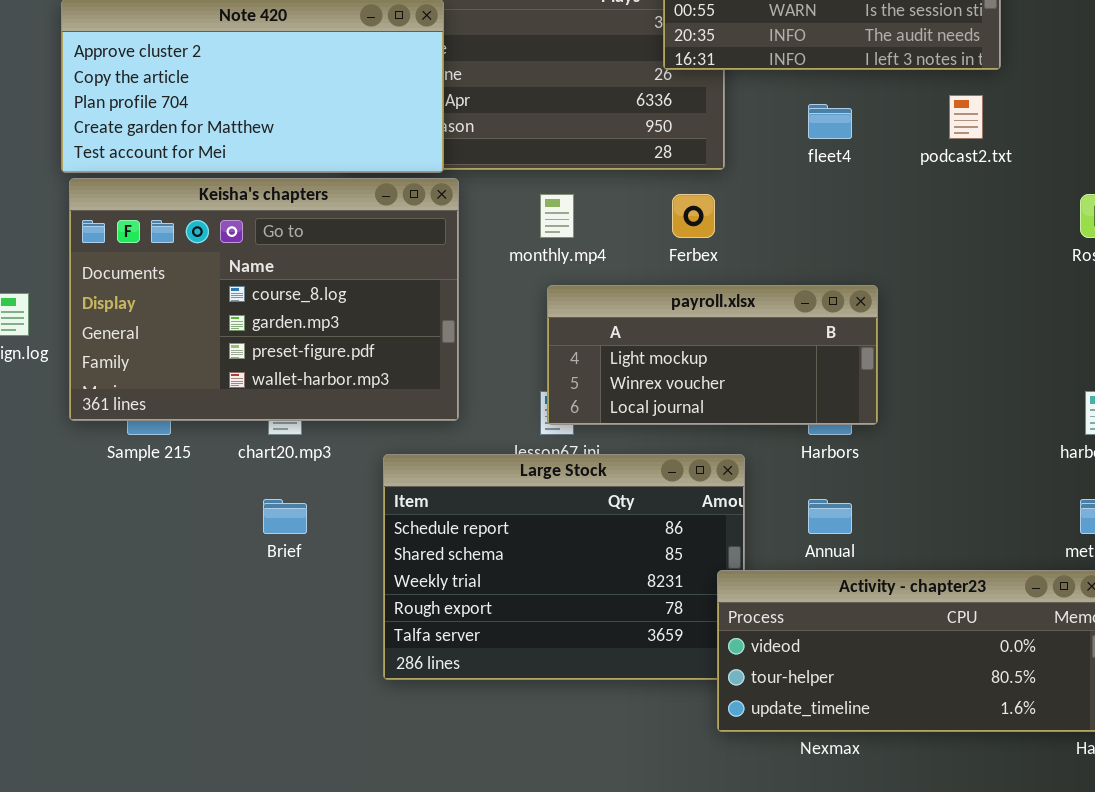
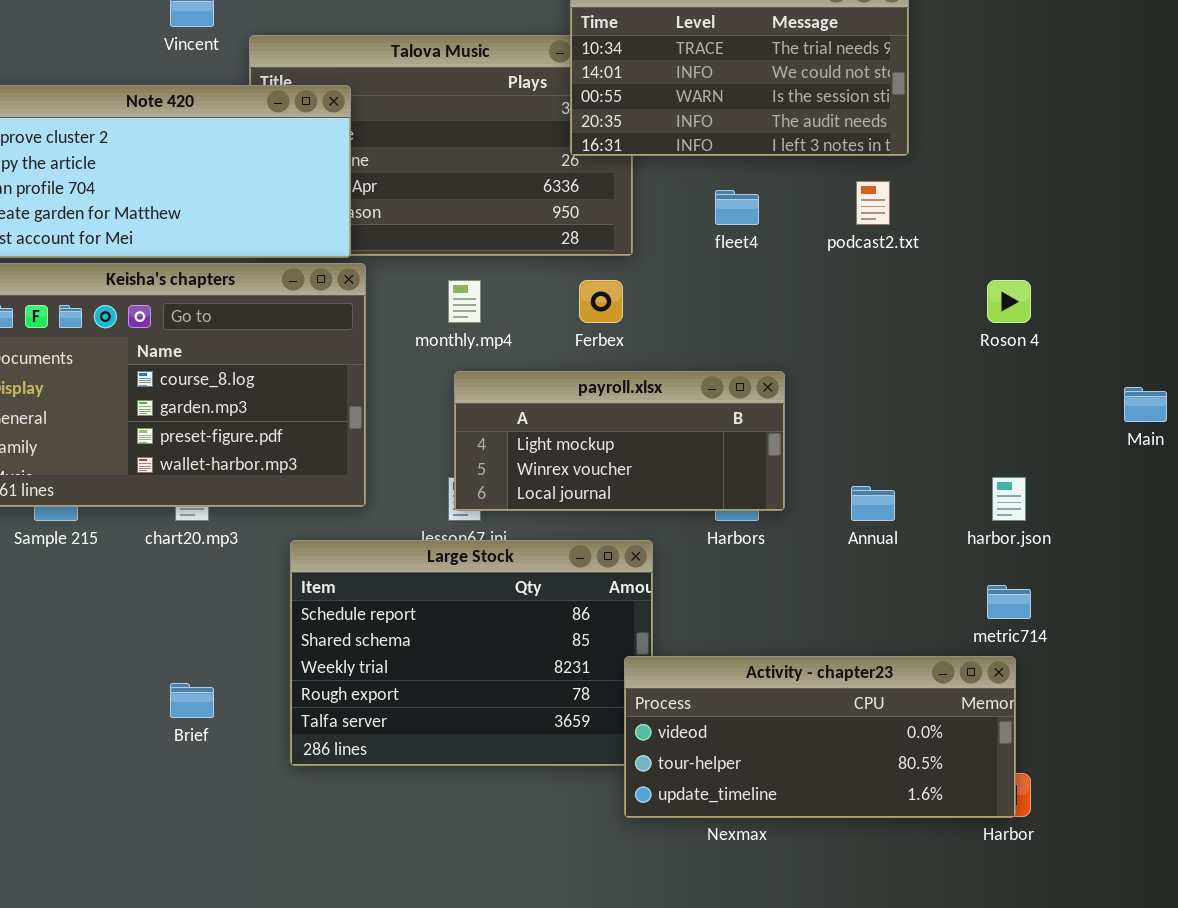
Brief: [263,499,307,534] -> [170,683,214,718], moved
Annual: [808,499,852,534] -> [851,486,895,521], moved

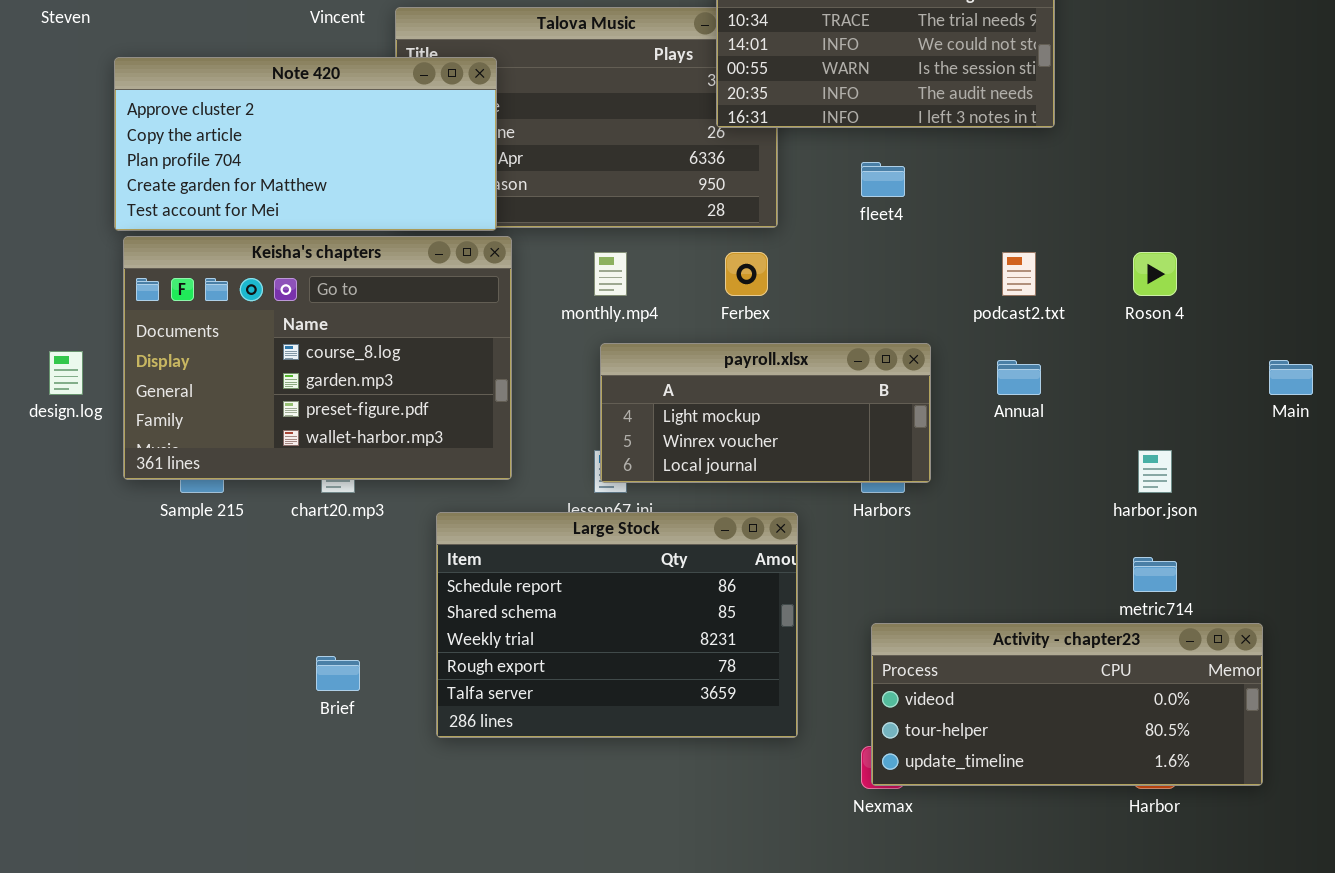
podcast2.txt: [856,181,890,225] -> [1002,252,1036,296], moved
Annual: [851,486,895,521] -> [997,360,1041,395], moved
Activity - chapter23: [624,656,1016,818] -> [871,623,1263,786], moved

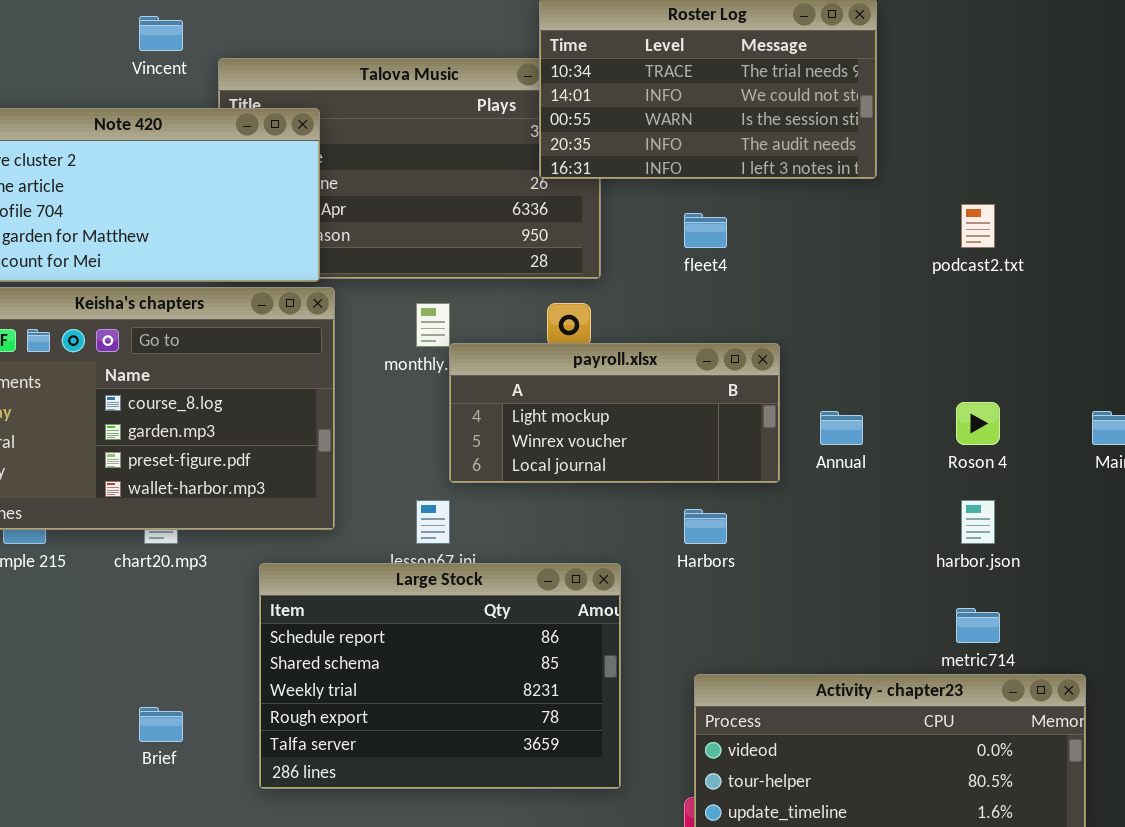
podcast2.txt: [1002,252,1036,296] -> [961,204,995,248], moved
Roson 4: [1133,252,1177,296] -> [956,402,1000,445], moved
payroll.xlsx: [600,343,931,483] -> [449,343,780,483], moved

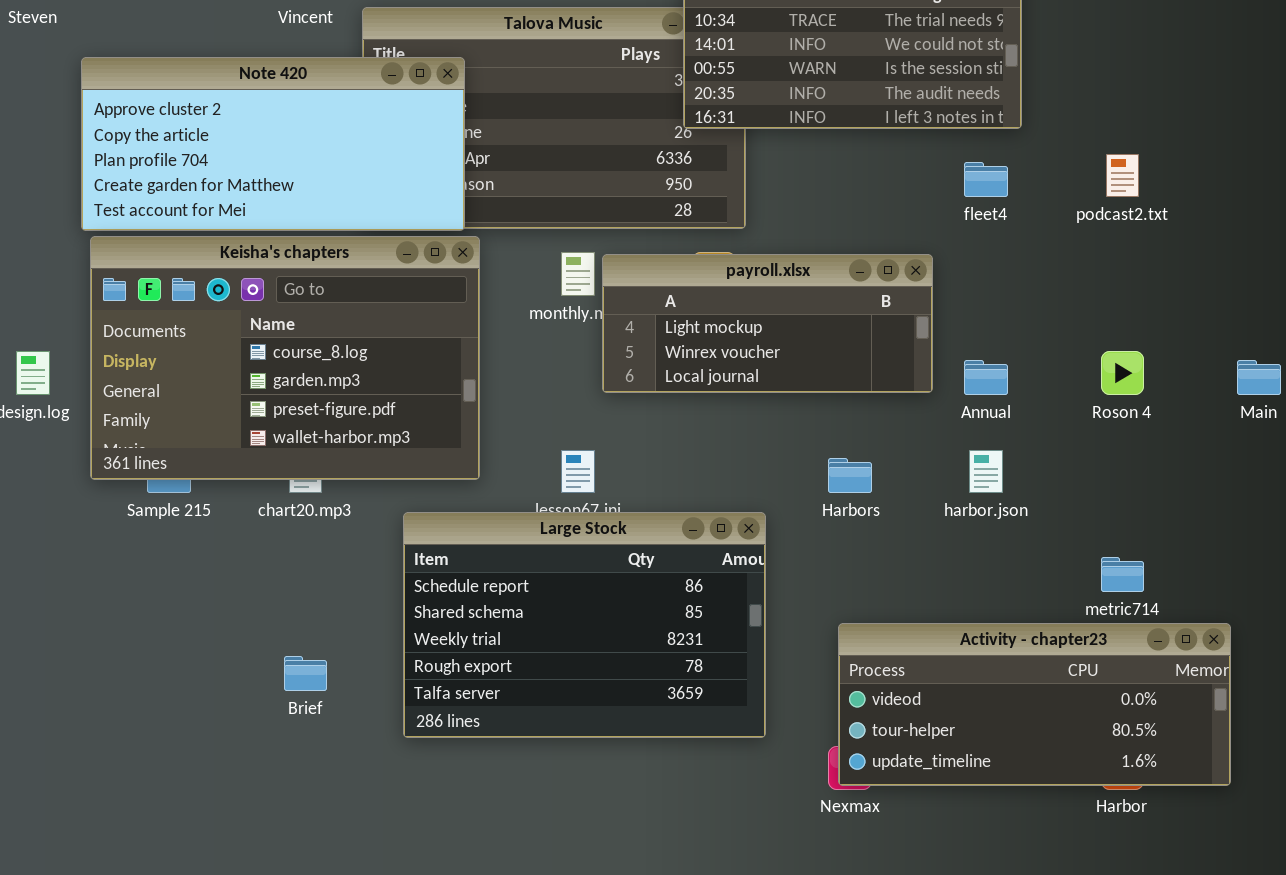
fleet4: [684,213,727,248] -> [964,162,1008,197], moved
payroll.xlsx: [449,343,780,483] -> [602,254,933,393], moved
harbor.json: [961,500,995,544] -> [969,450,1003,493], moved

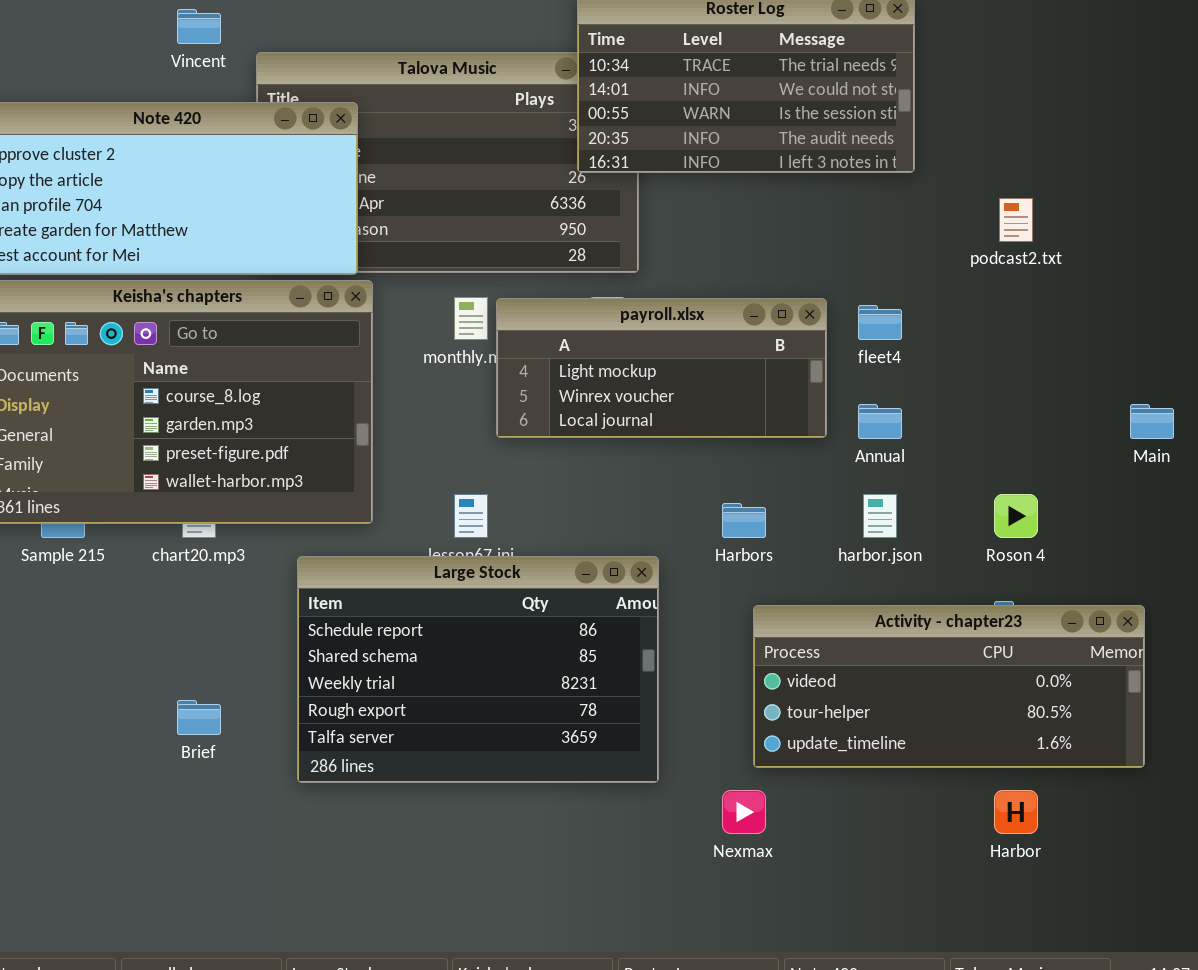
fleet4: [964,162,1008,197] -> [858,305,902,340], moved
Roson 4: [1101,351,1144,395] -> [994,494,1038,538], moved
Activity - chapter23: [838,623,1231,786] -> [753,605,1145,768], moved

